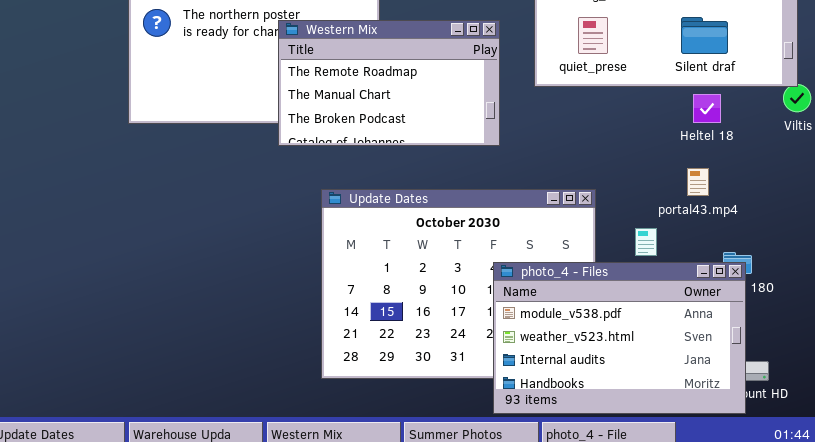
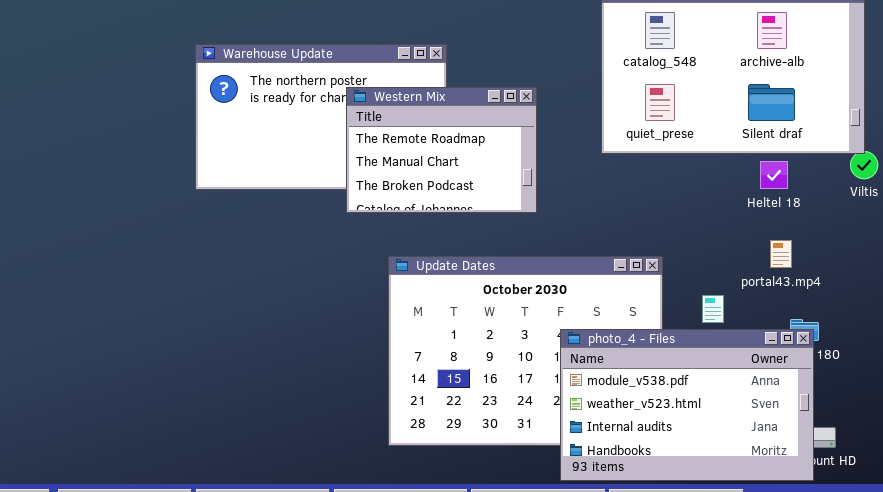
Western Mix: [278,20,500,146] -> [346,87,537,213], resized
portal43.mp4: [687,168,709,196] -> [770,240,792,268], moved

